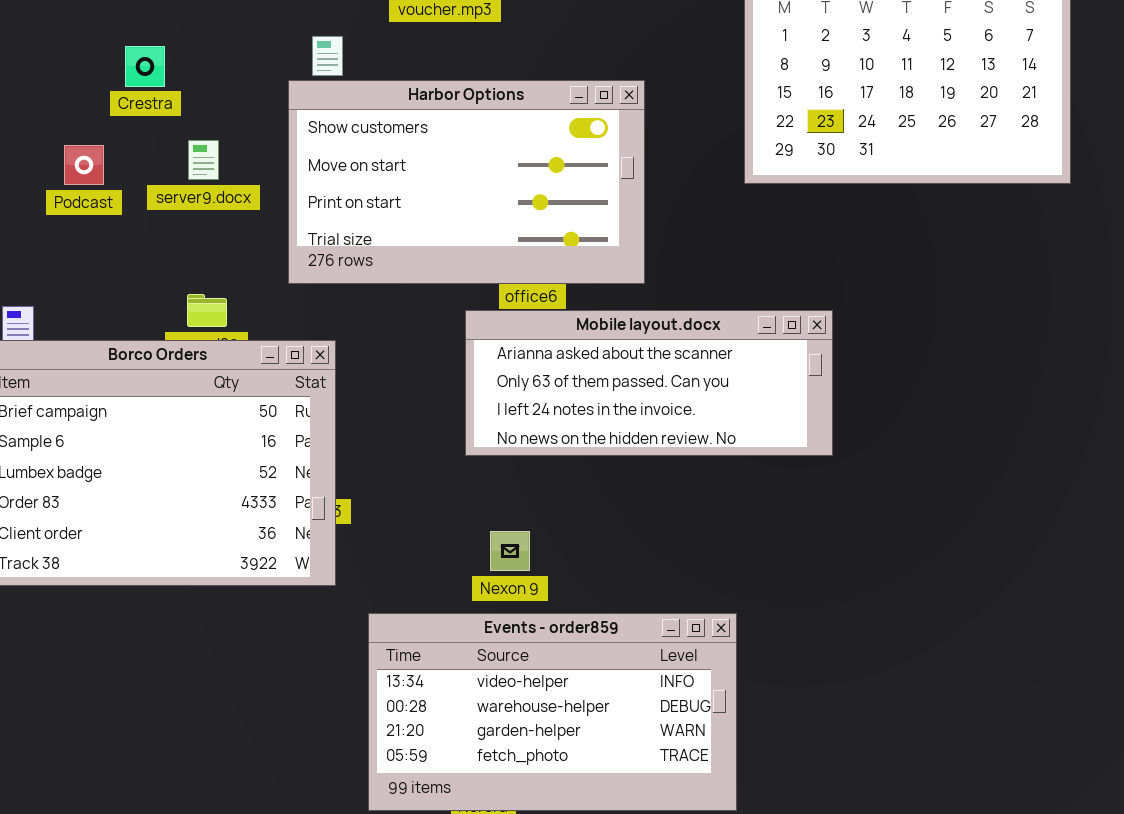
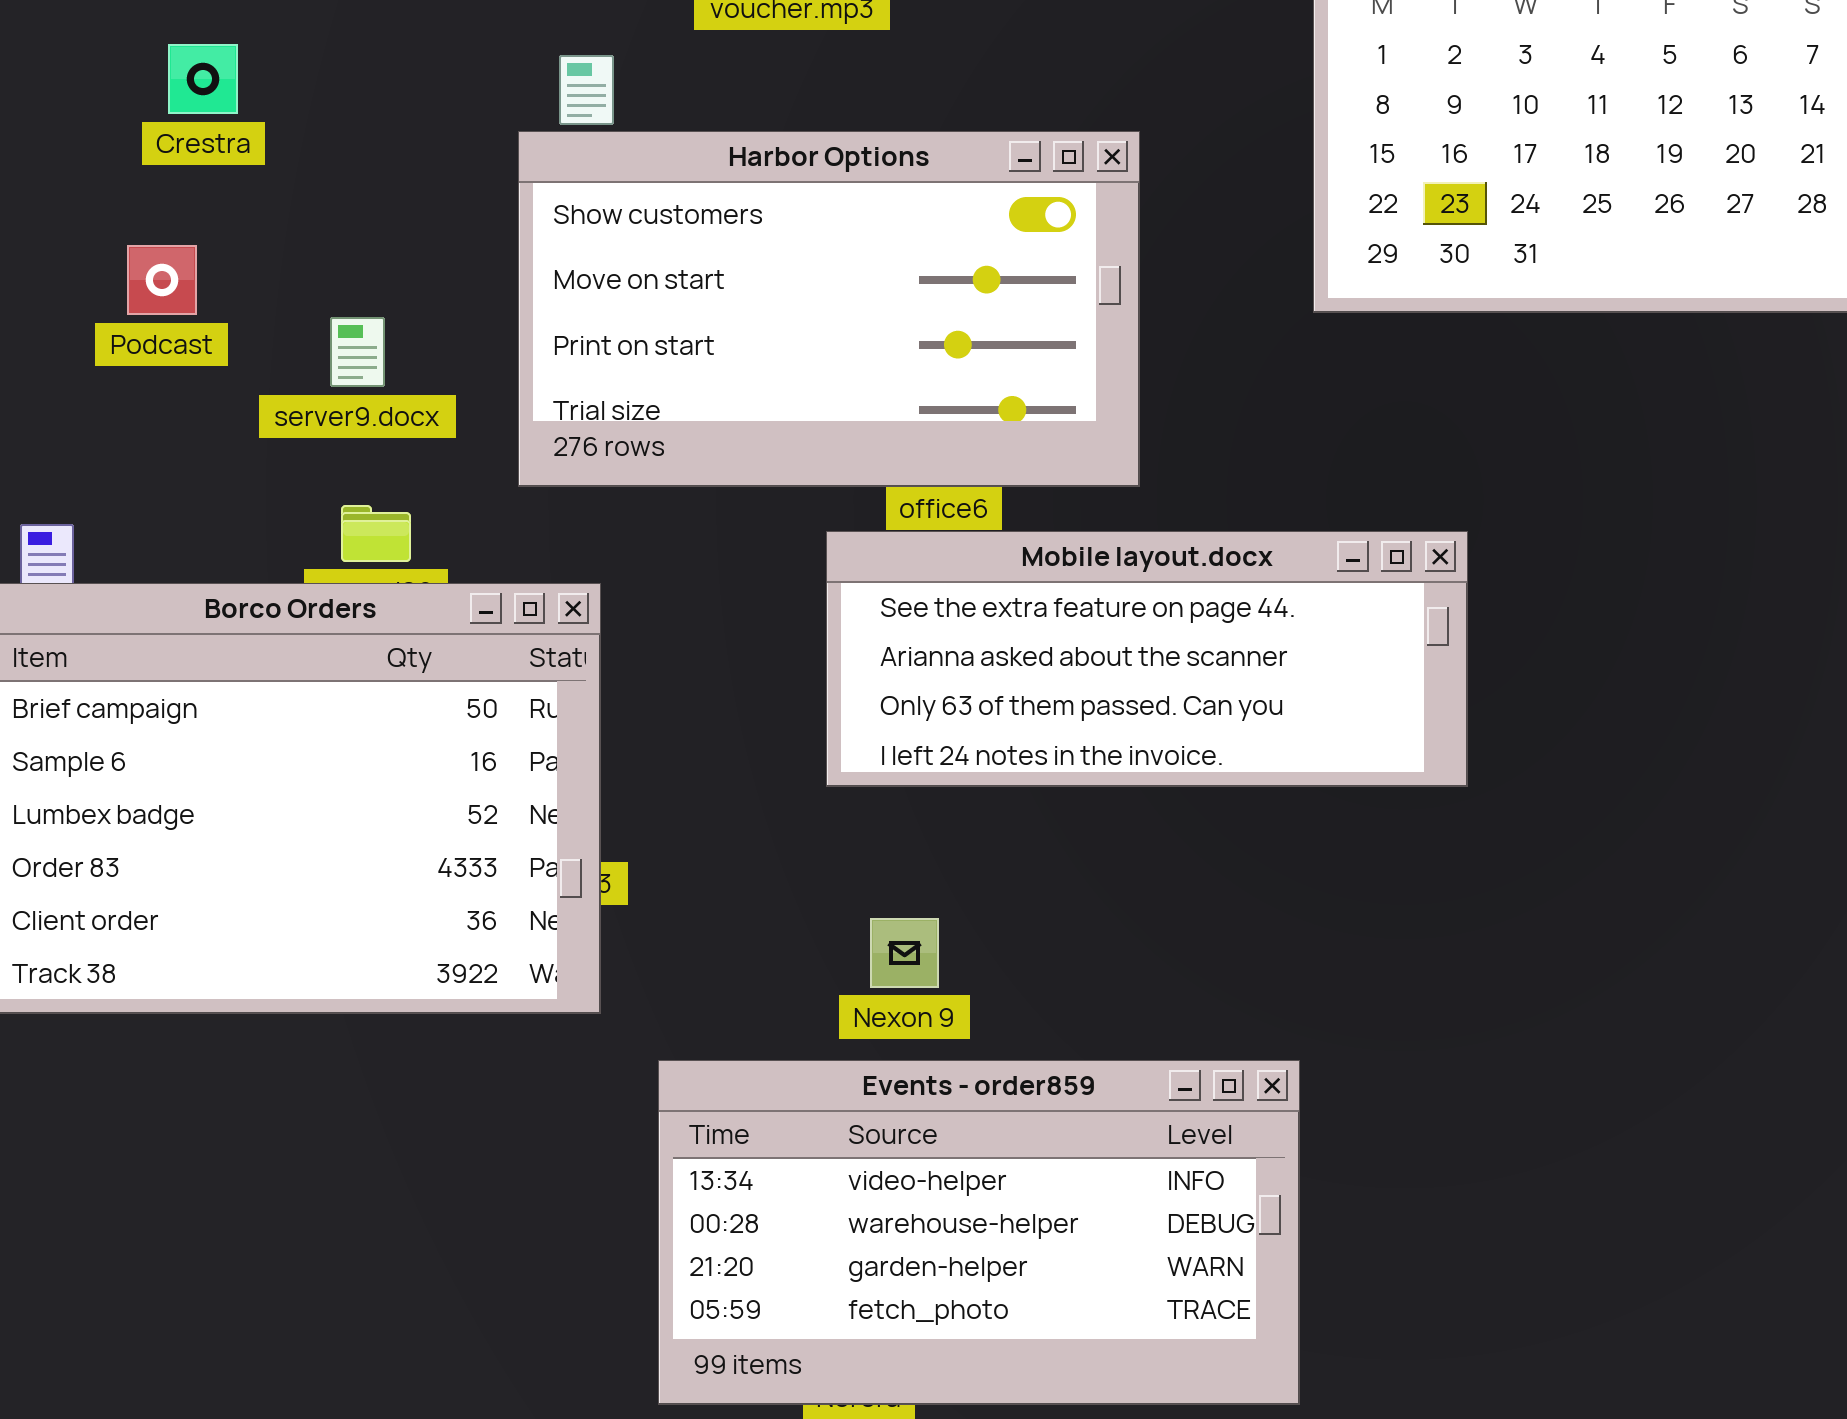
Crestra: [125,46,165,87] -> [168,44,238,114], moved
server9.docx: [188,140,219,180] -> [330,317,385,387], moved
Mobile layout.docx: [465,310,833,456] -> [826,531,1468,787], scrolled up 1 row

